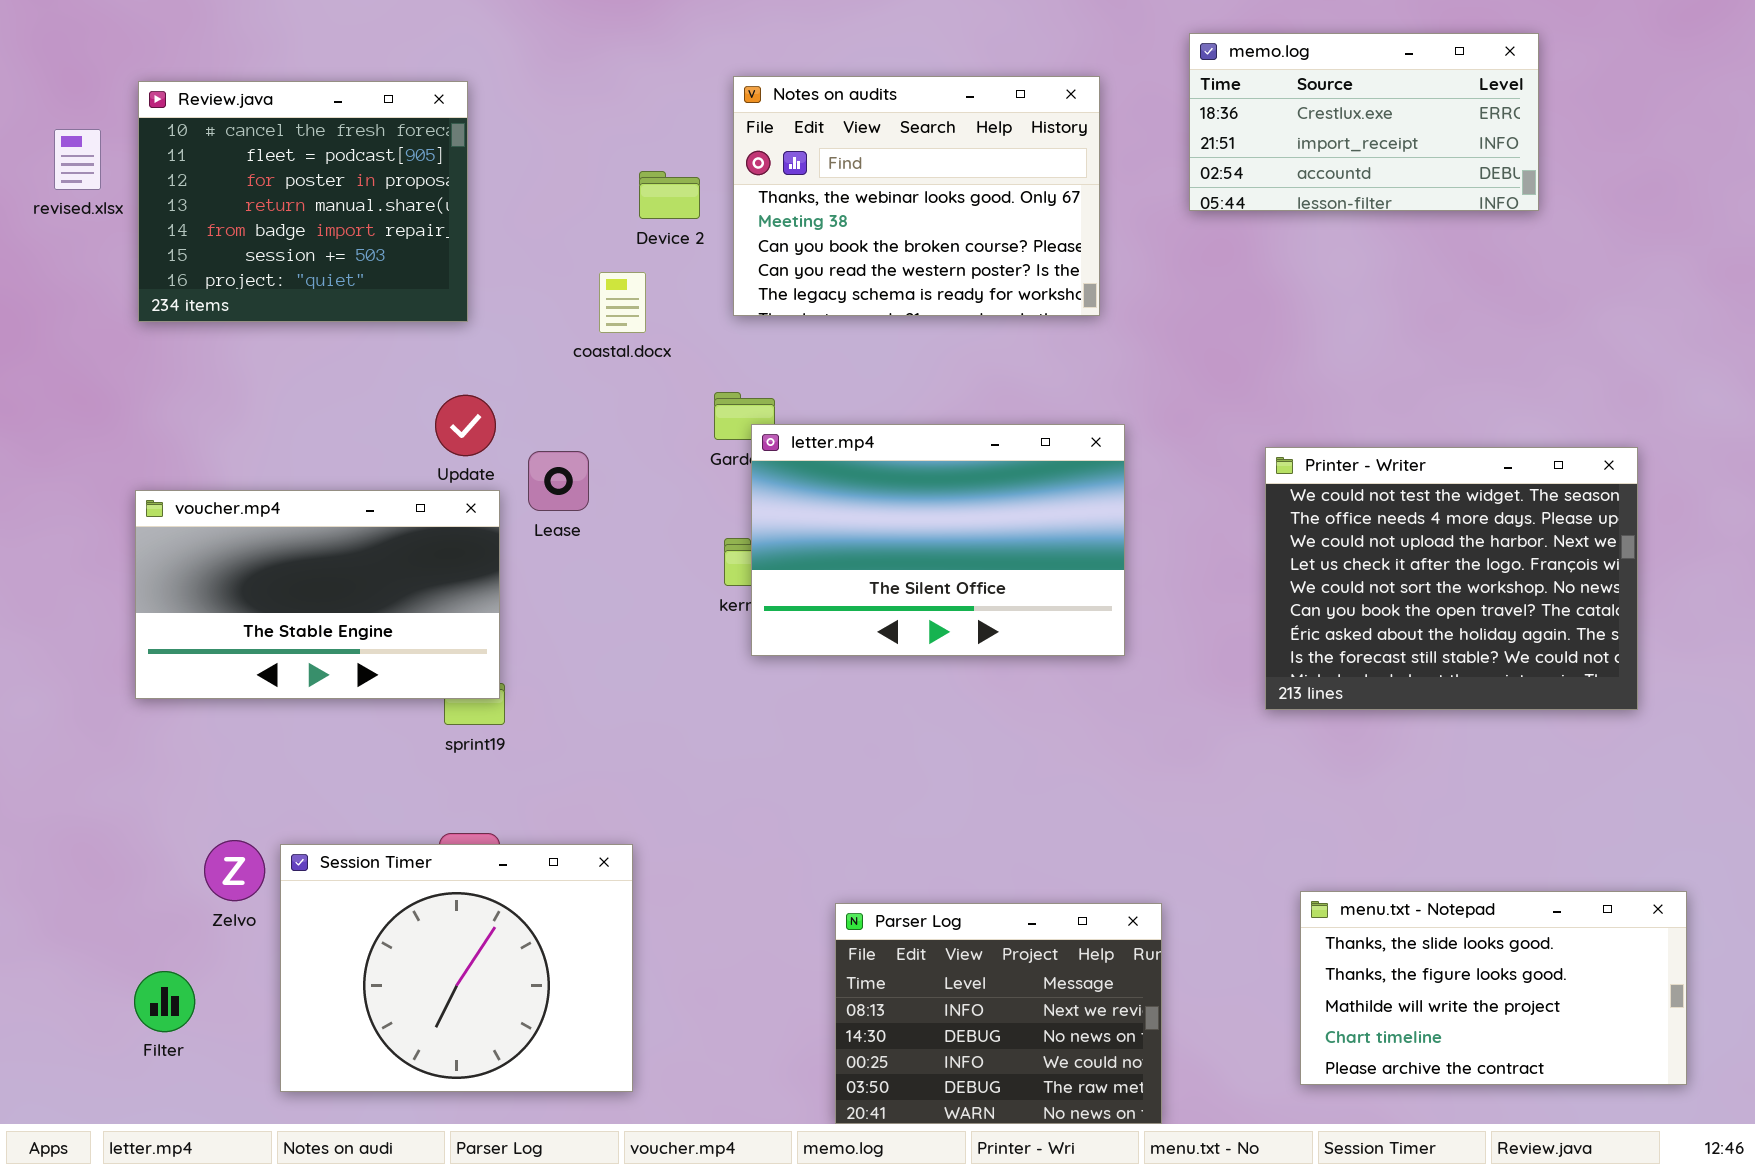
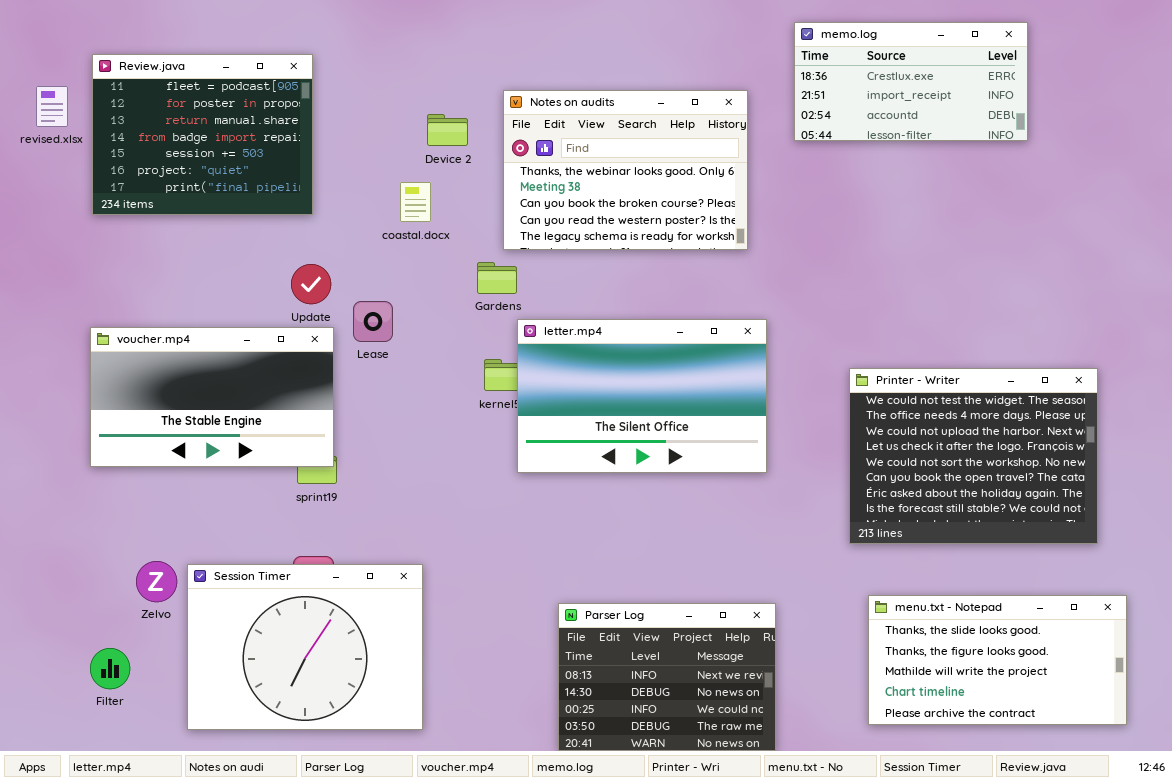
Notes on audits: [733,76,1100,316] -> [503,90,748,250], moved
Review.java: [138,81,468,322] -> [92,54,313,215], scrolled down 1 row
letter.mp4: [751,424,1125,656] -> [517,319,767,473], moved
Printer - Writer: [1265,447,1638,710] -> [849,368,1098,544], moved

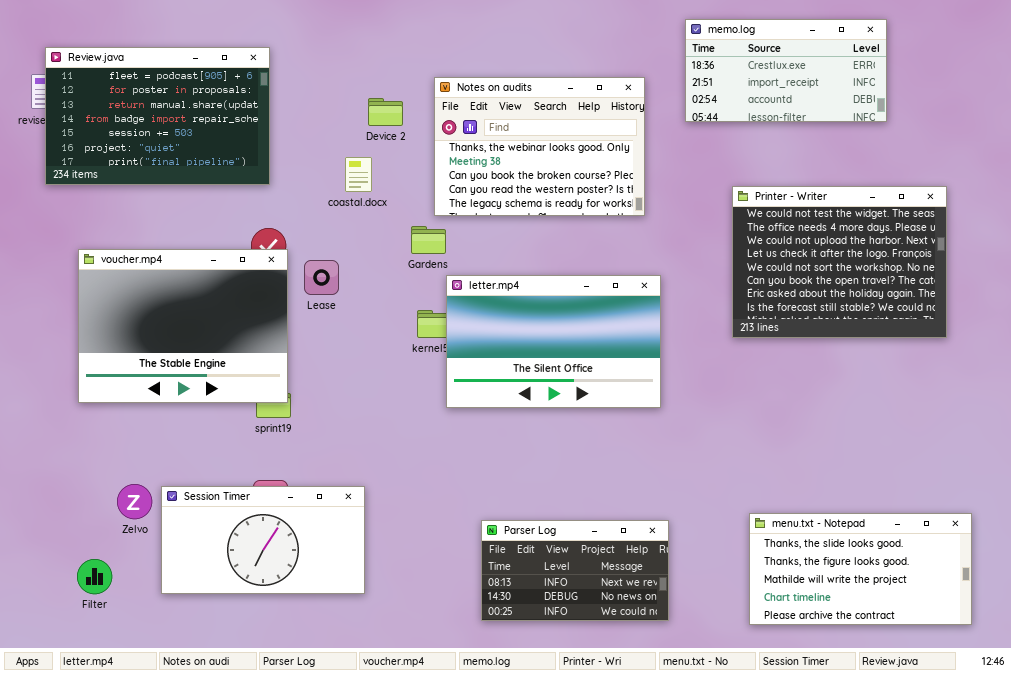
Review.java: [92,54,313,215] -> [45,47,270,185], resized
voucher.mp4: [90,327,334,467] -> [78,249,288,403], resized
Printer - Writer: [849,368,1098,544] -> [732,186,947,338], moved
Session Timer: [187,564,423,730] -> [161,486,365,594], resized
Parser Log: [558,603,776,751] -> [481,520,669,621], resized

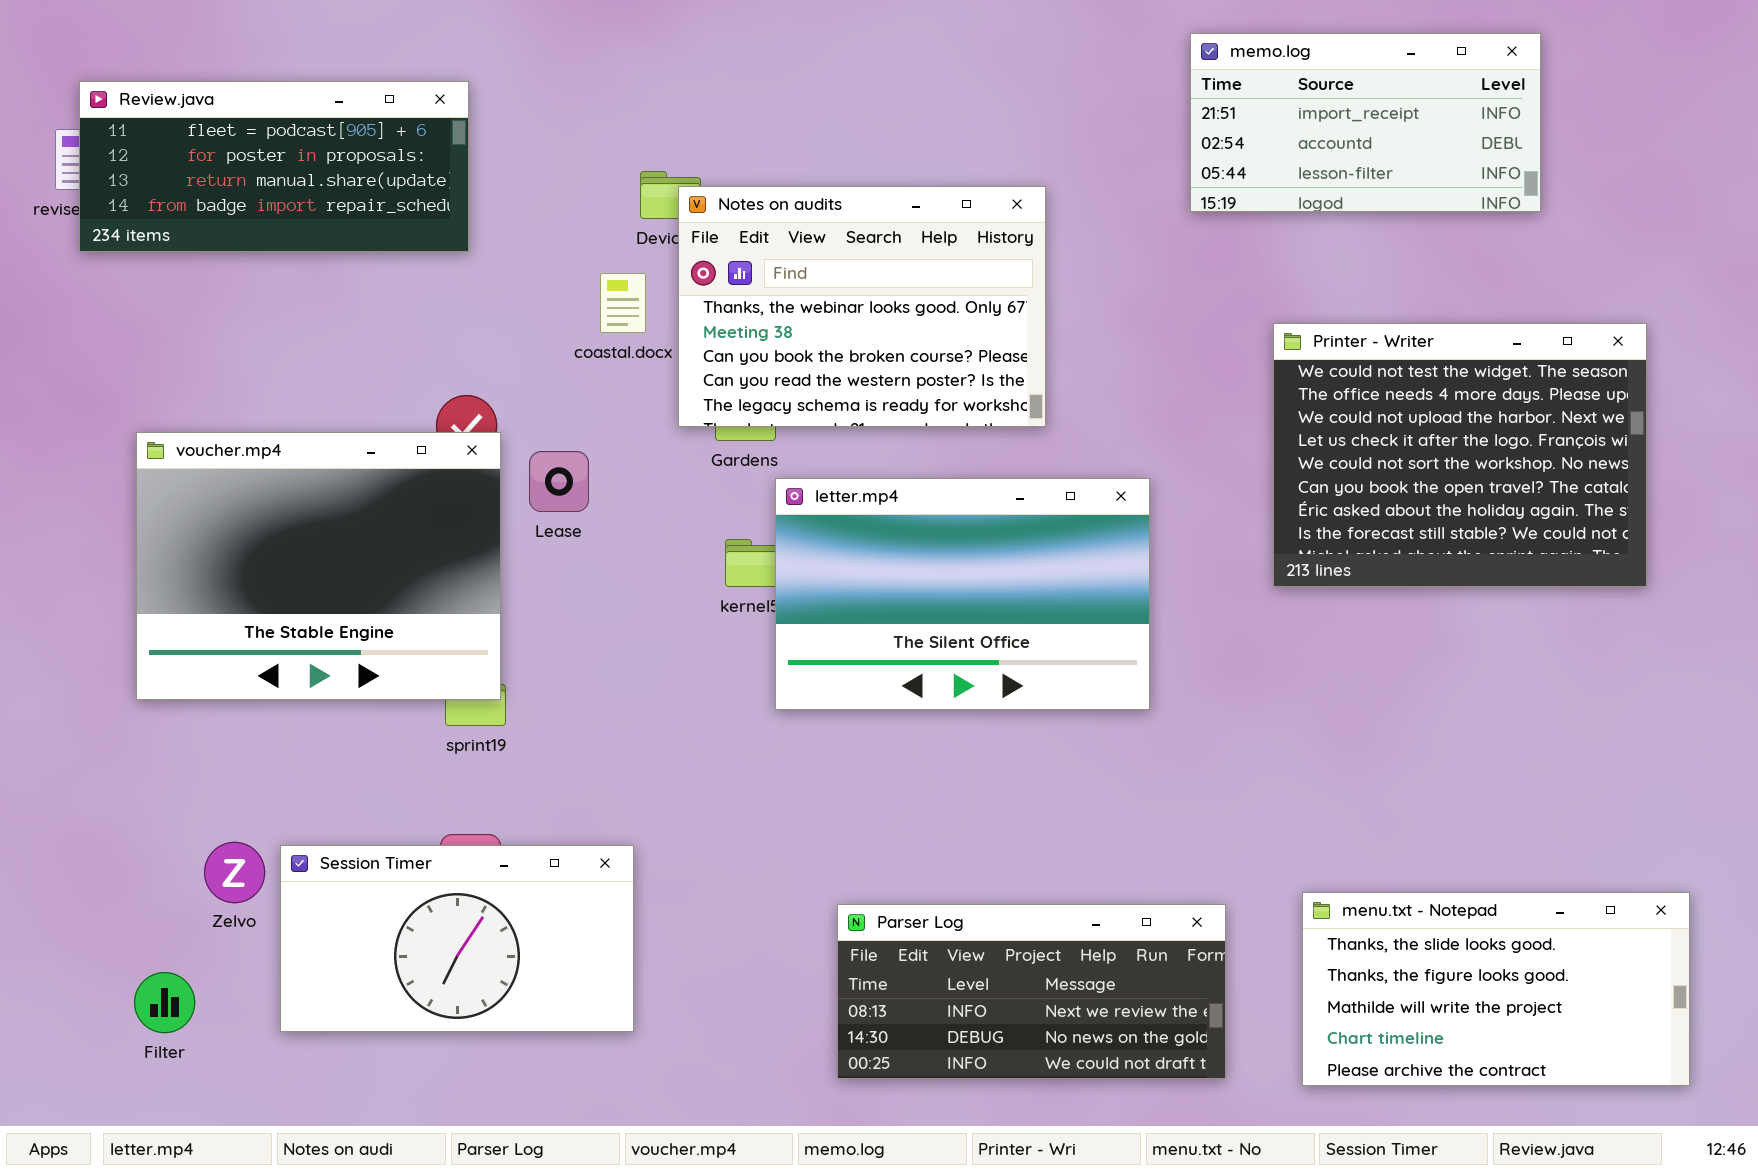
memo.log: [685,19,887,122] -> [1190,33,1541,212], scrolled down 1 row
Review.java: [45,47,270,185] -> [79,81,469,252], resized
Notes on audits: [434,77,645,216] -> [678,186,1046,427], moved
Parser Log: [481,520,669,621] -> [837,904,1226,1079], resized

